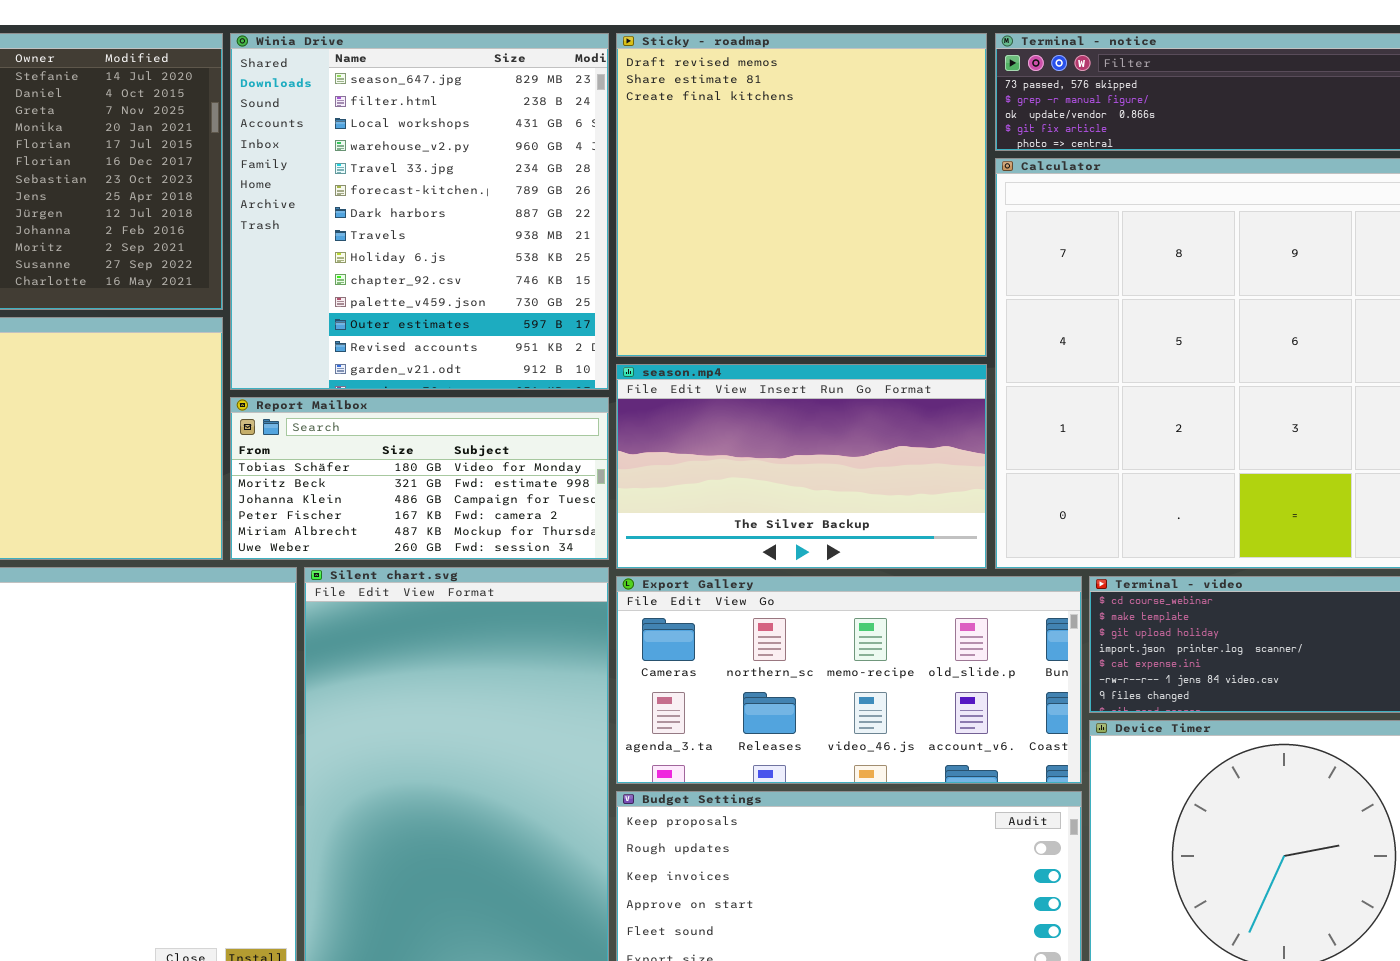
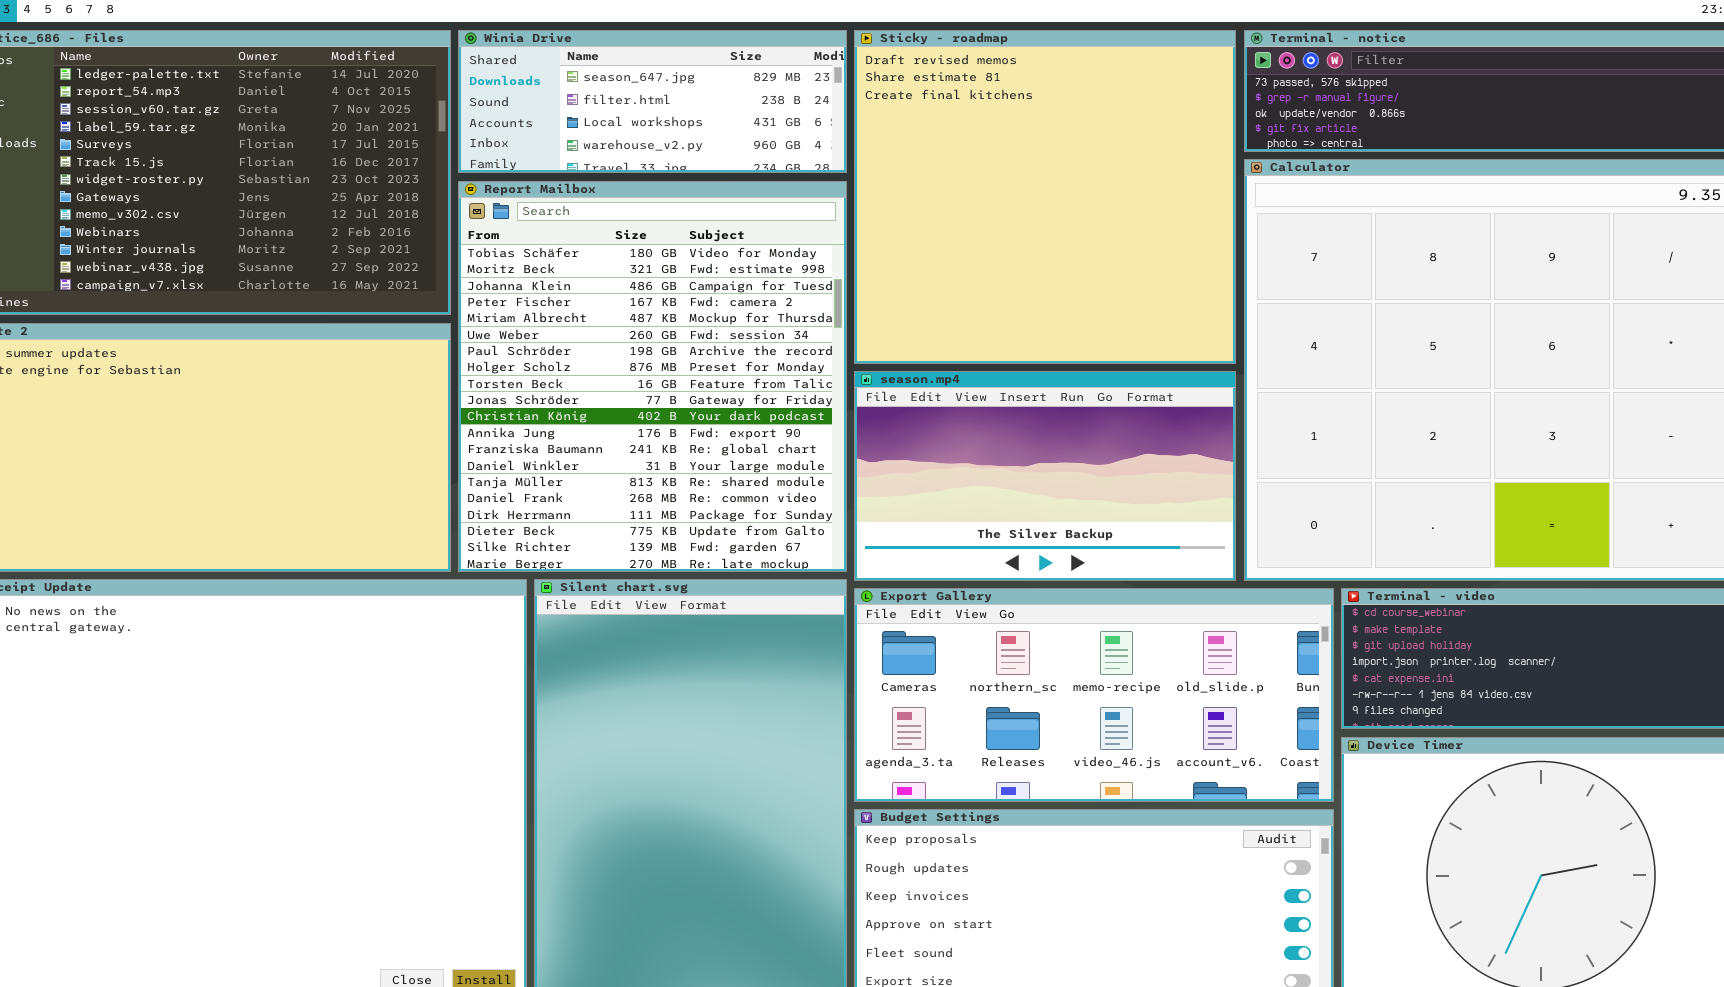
Winia Drive: [230,33,609,390] -> [458,30,847,173], resized
Report Mailbox: [230,397,609,560] -> [458,181,847,572], resized

